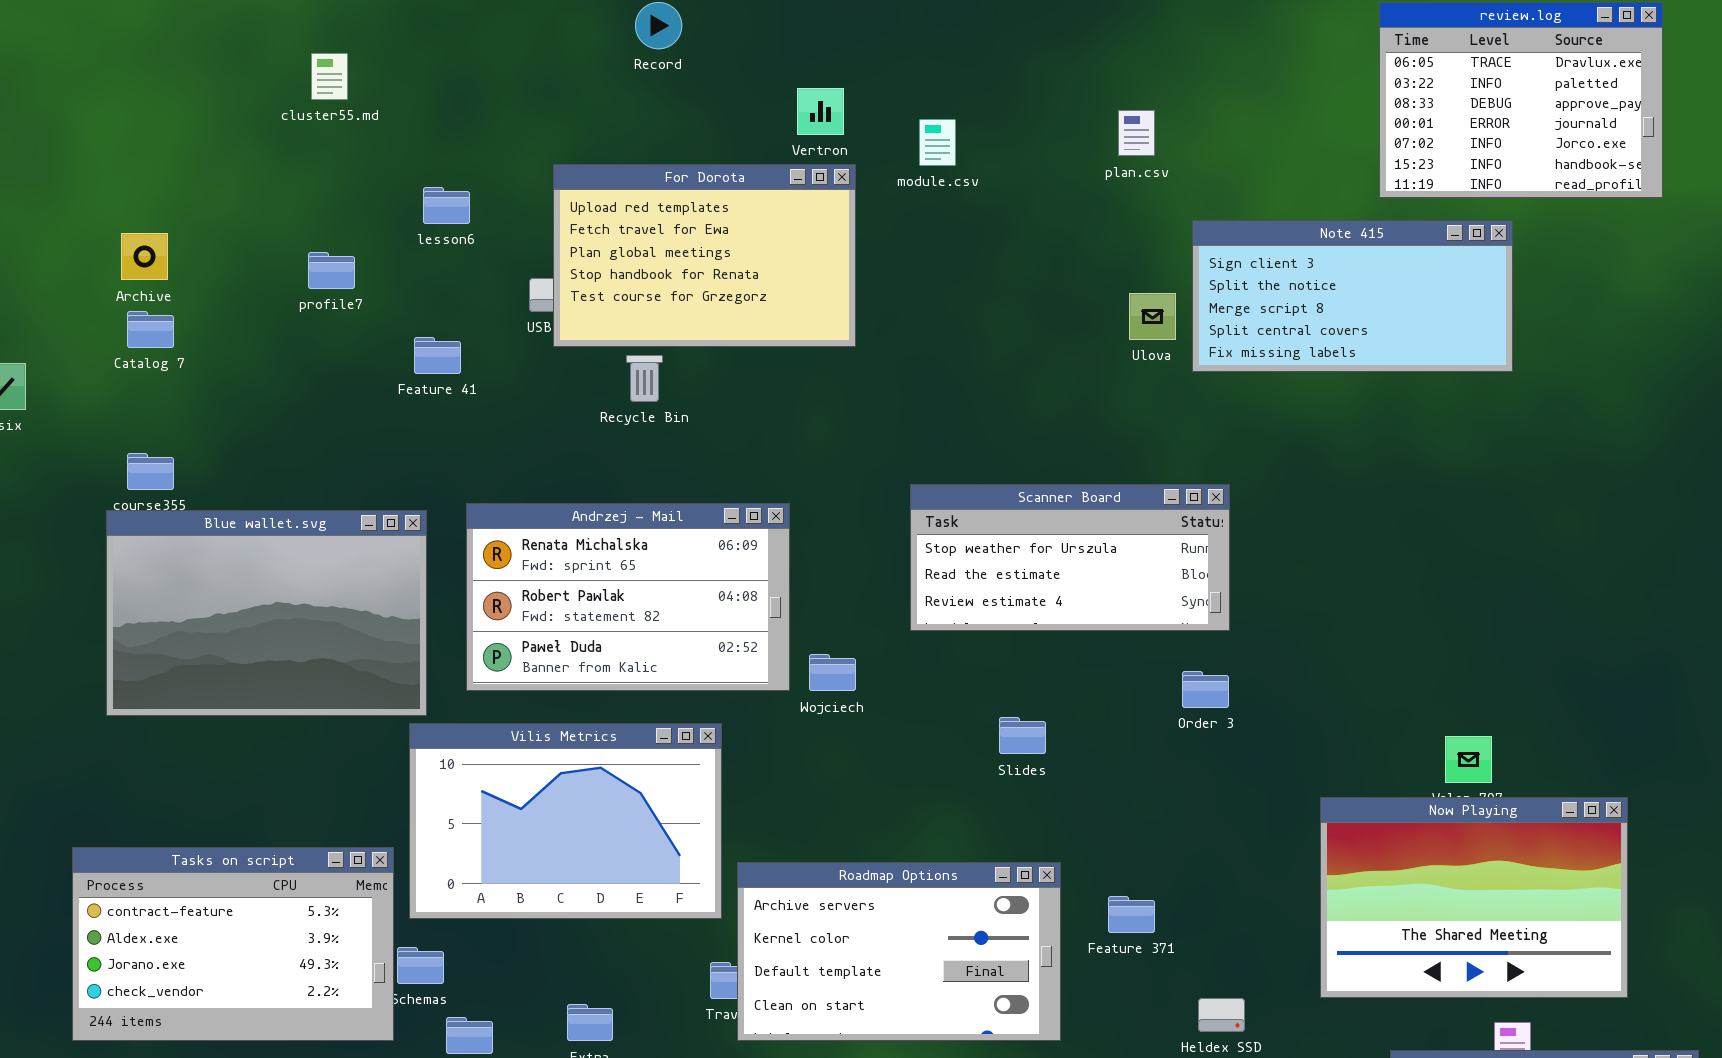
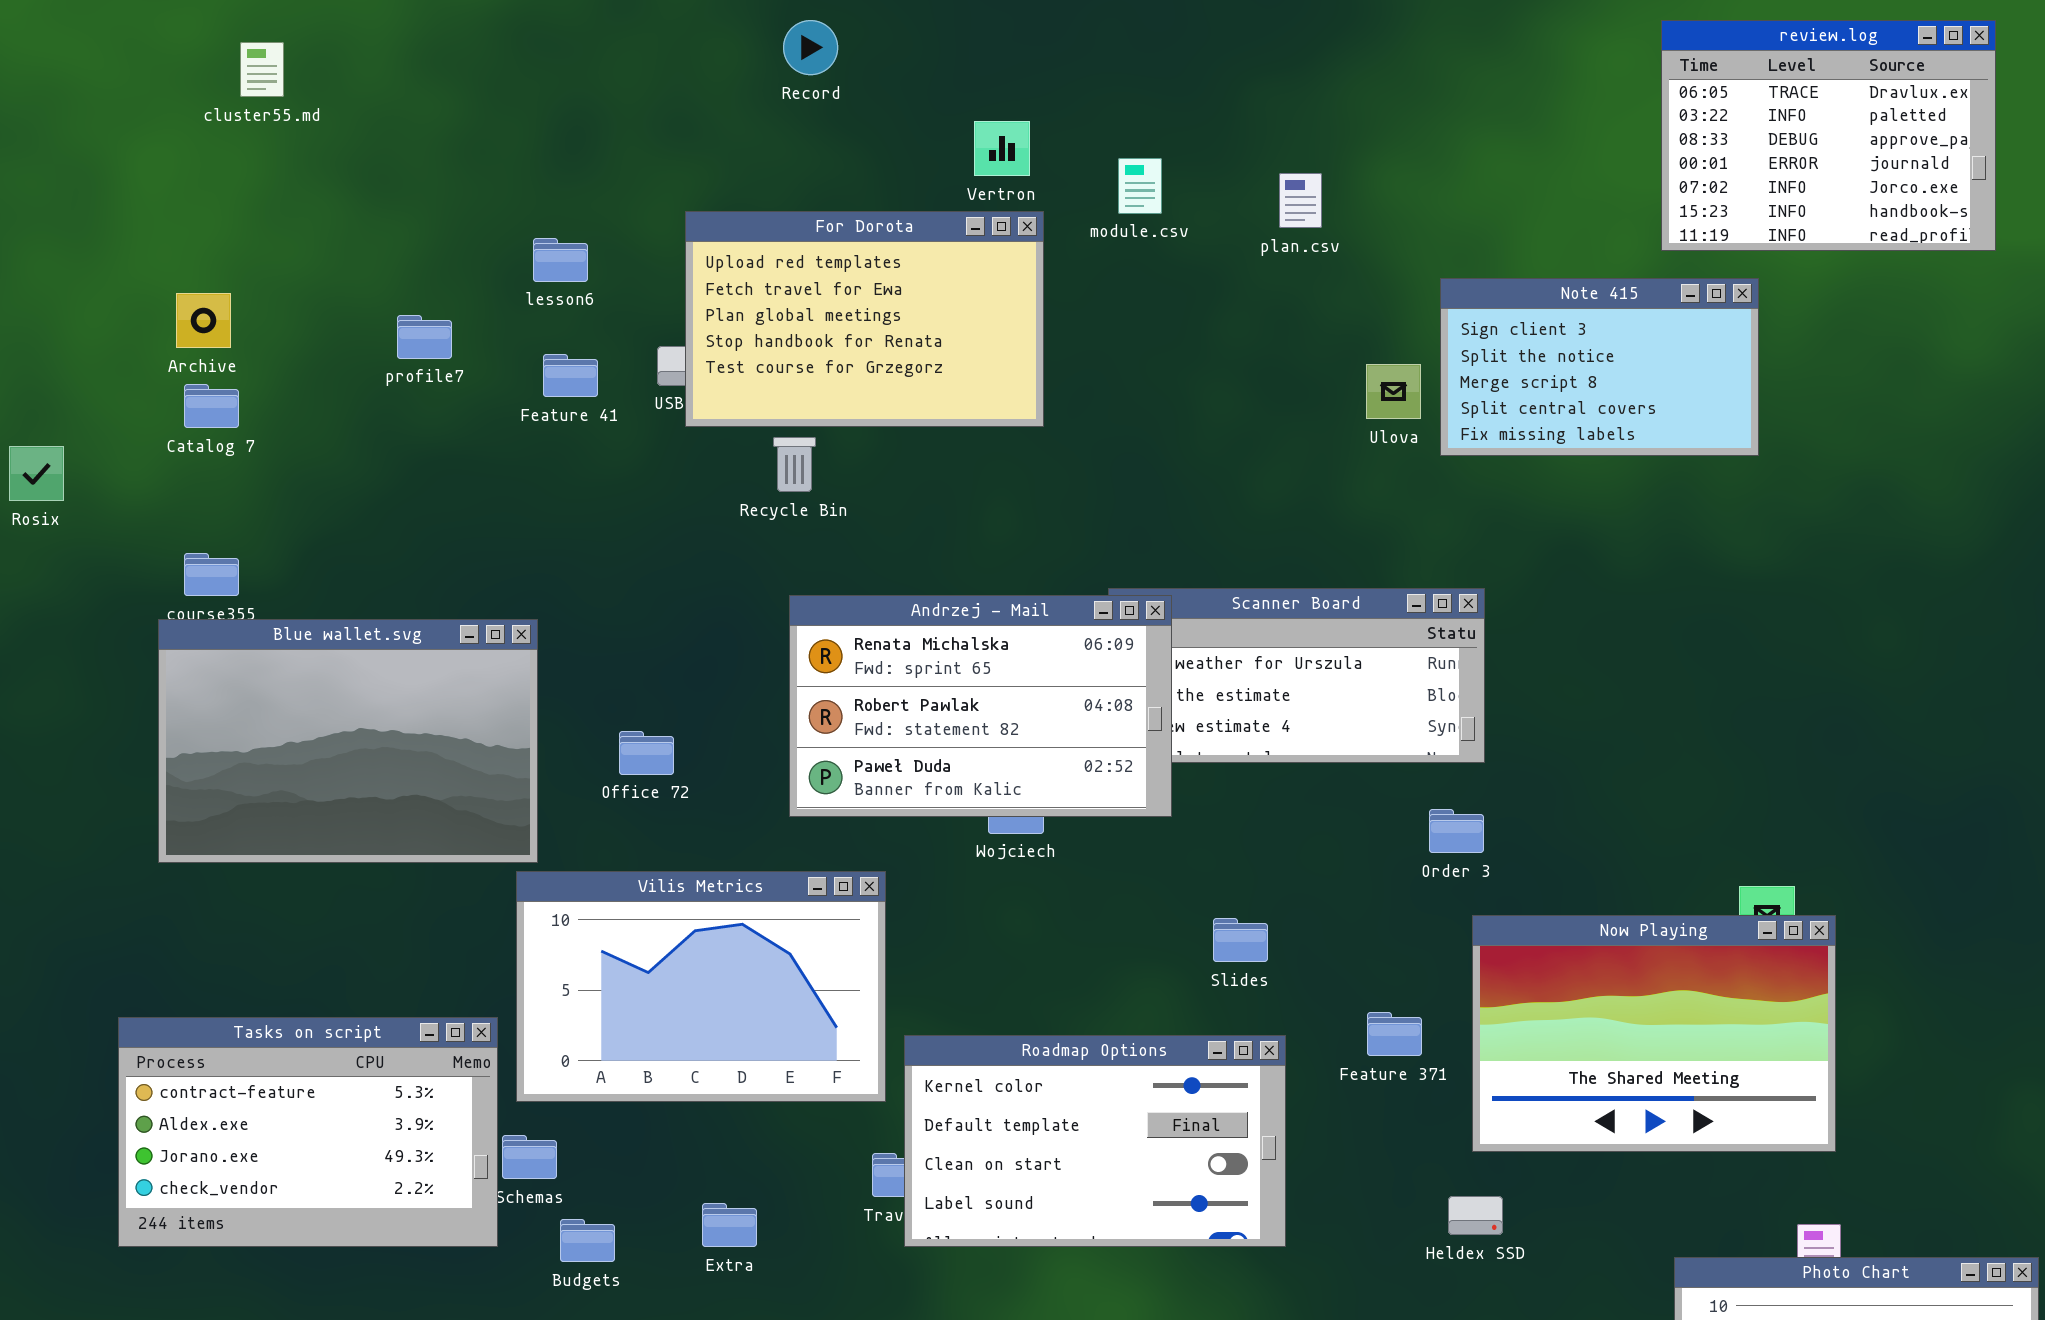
cluster55.md: [311,53,348,100] -> [240,42,284,97], moved
plan.csv: [1118,110,1155,156] -> [1279,173,1322,228], moved
Note 415: [1192,220,1513,372] -> [1440,278,1759,456], resized
Feature 41: [414,337,461,374] -> [543,354,598,397], moved
Andrzej - Mail: [466,503,790,691] -> [789,595,1172,817], moved
Slides: [999,717,1046,754] -> [1213,918,1268,962], moved
Now Playing: [1320,797,1628,998] -> [1472,915,1836,1152], moved
Roadmap Options: [737,862,1061,1041] -> [904,1035,1286,1247], scrolled down 1 row
Feature 371: [1108,896,1155,933] -> [1367,1012,1422,1056], moved

